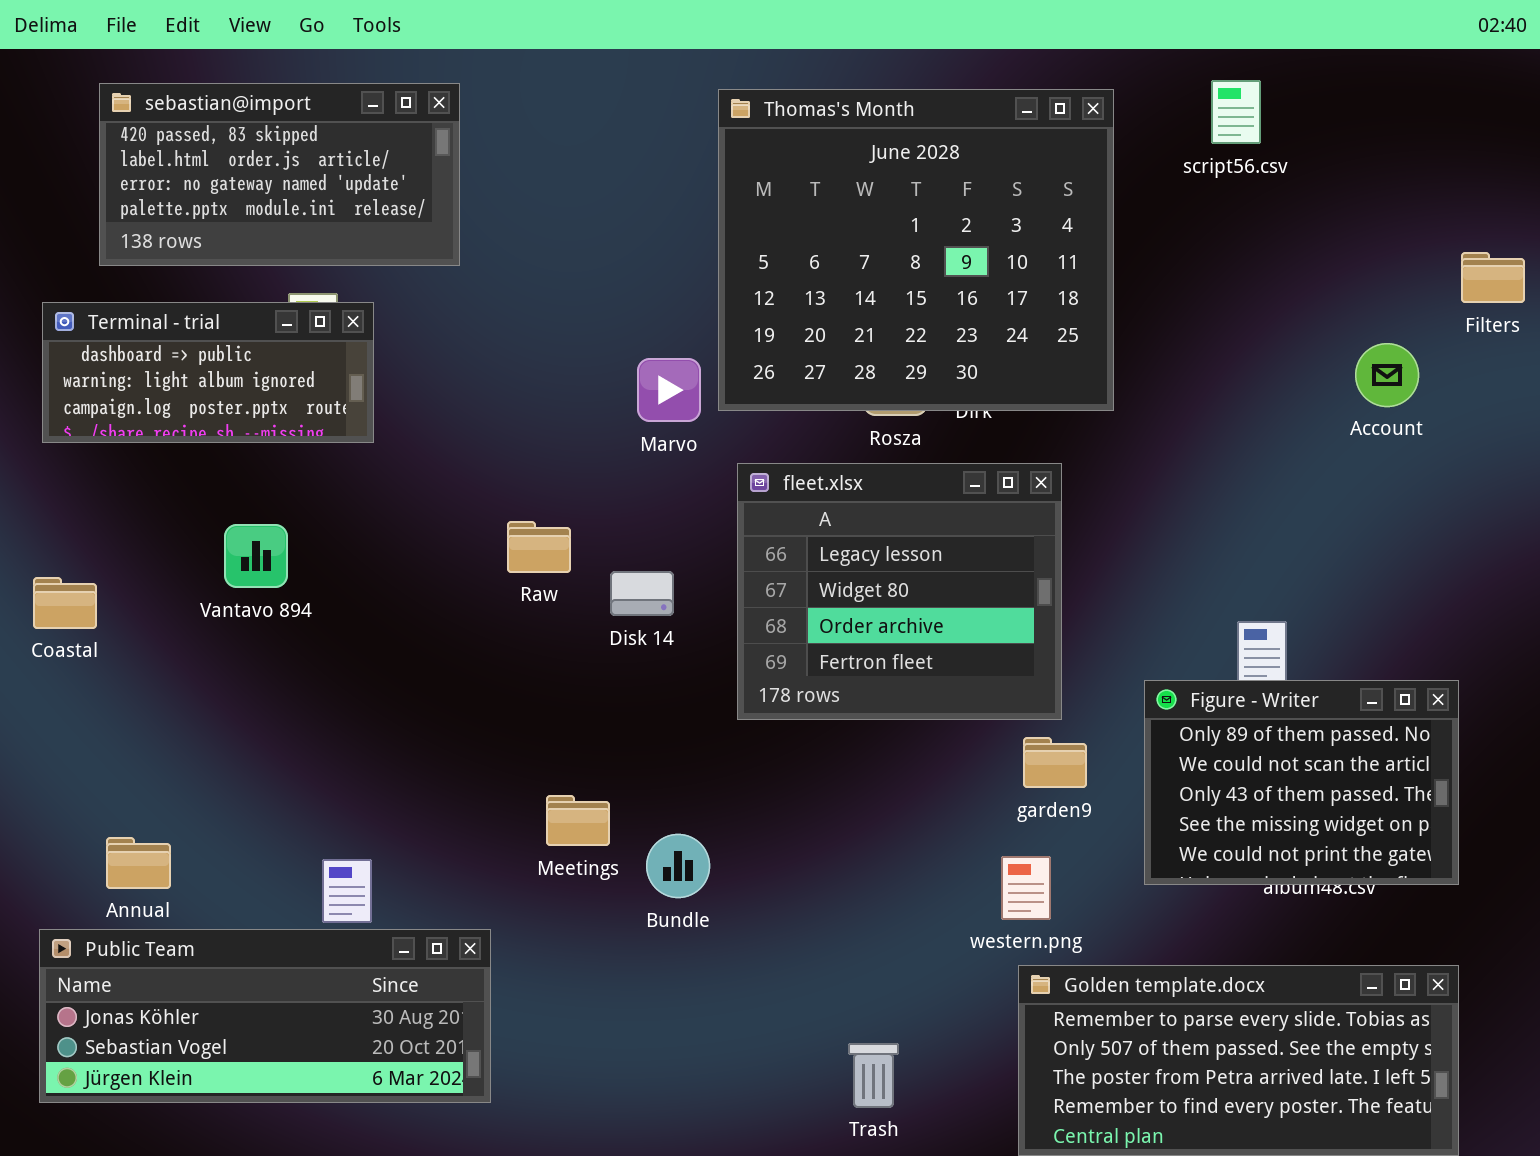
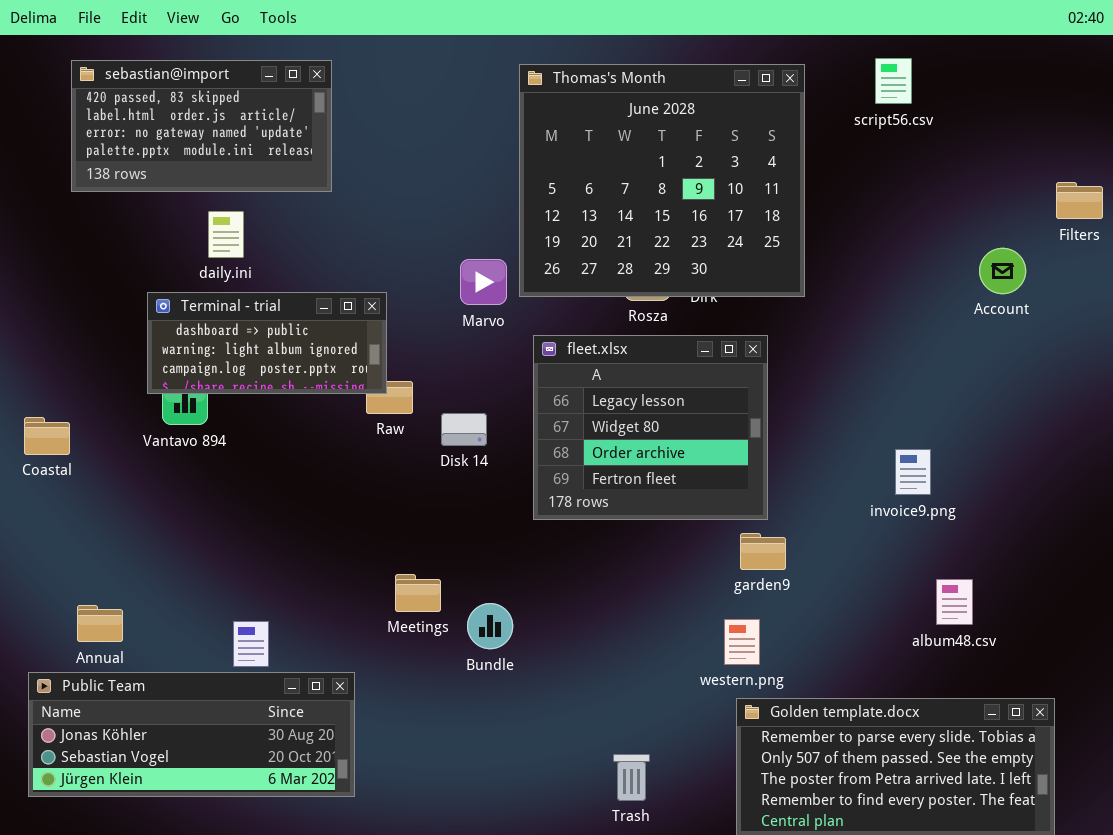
Terminal - trial: [42,302,374,443] -> [147,292,387,394], moved
Figure - Writer: [1144,680,1459,885] -> none, closed

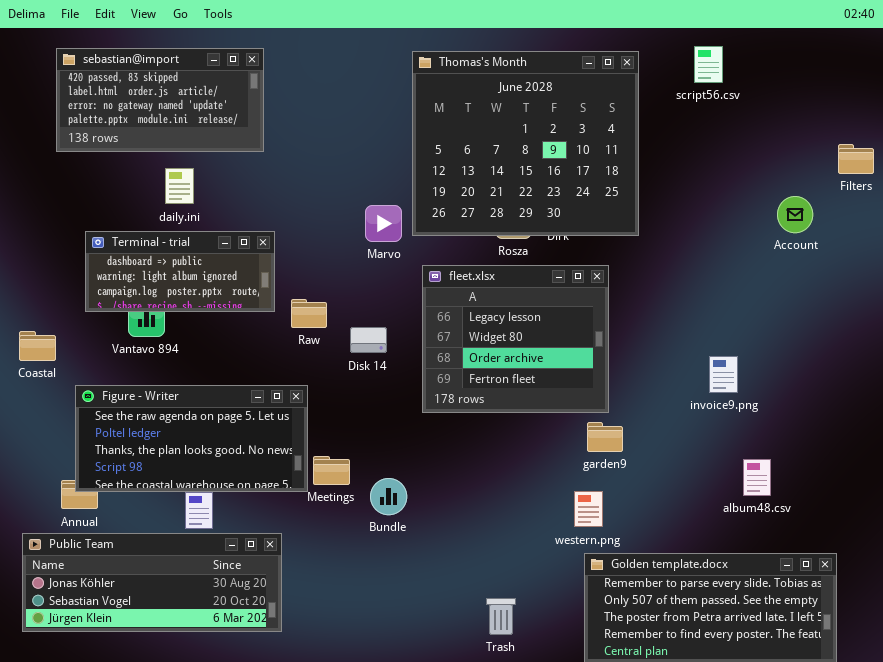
Terminal - trial: [147,292,387,394] -> [85,231,275,312], moved
Figure - Writer: none -> [75,385,308,492], opened

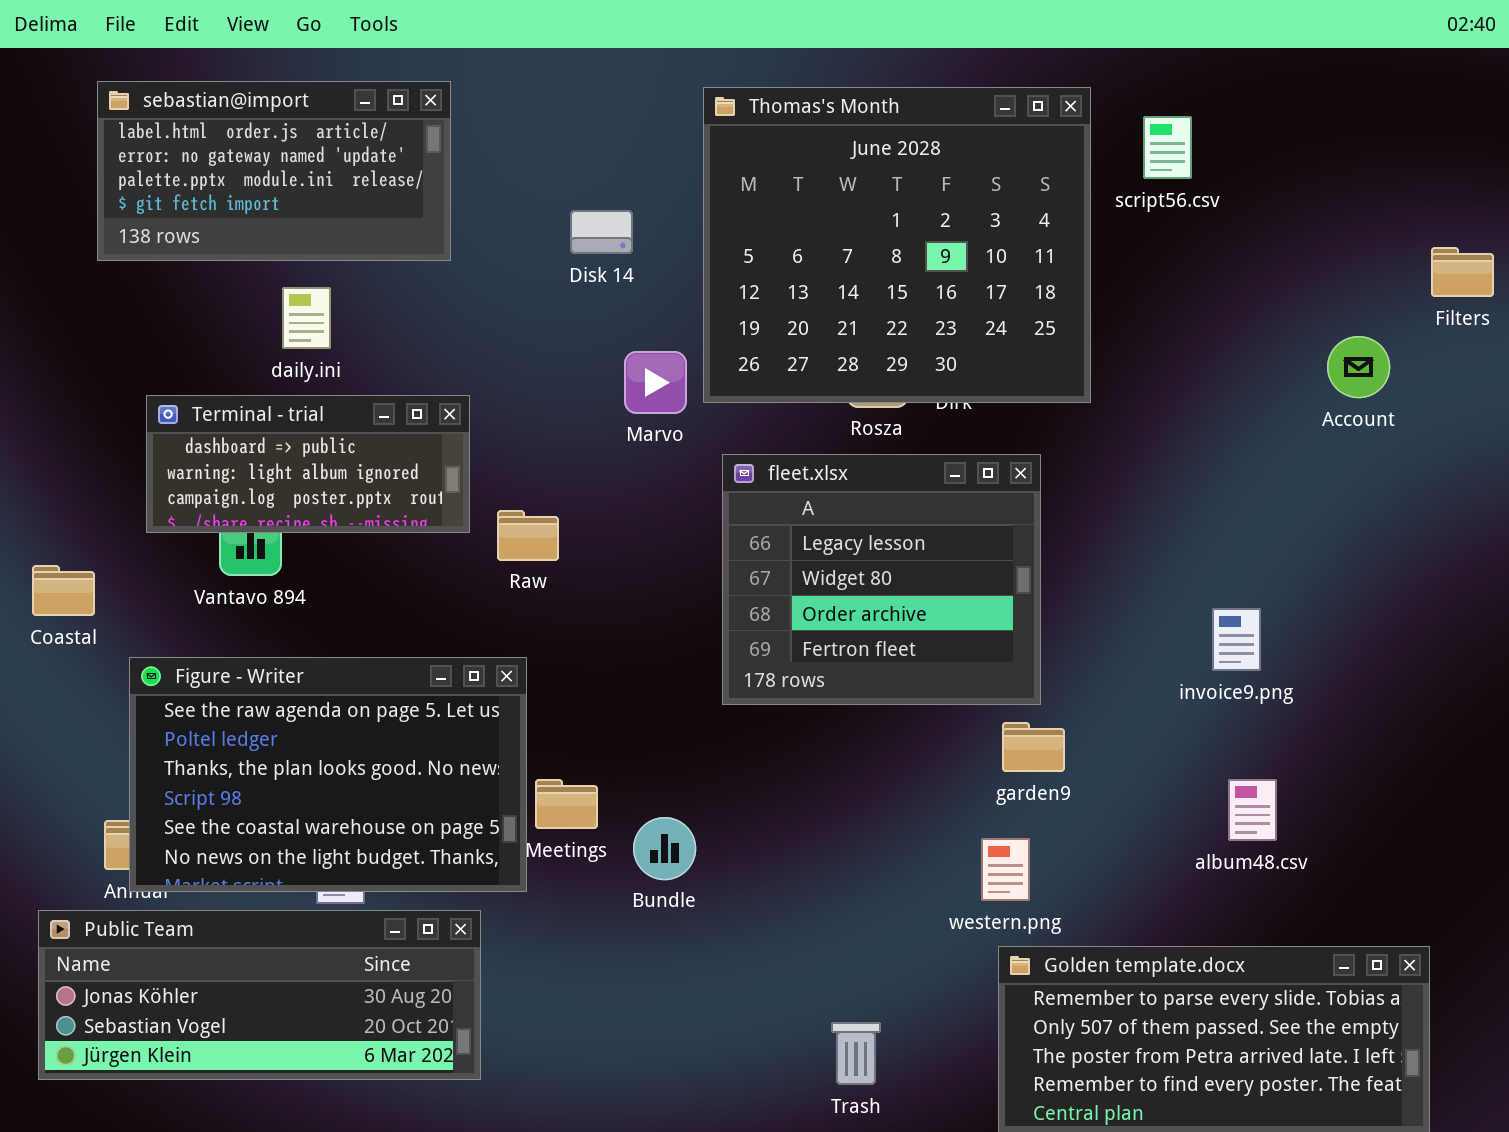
script56.csv: [694,46,723,83] -> [1143,116,1192,179], moved
sebastian@import: [56,48,264,152] -> [97,81,451,261], scrolled down 1 row
Disk 14: [350,327,387,353] -> [570,210,633,254], moved
Figure - Writer: [75,385,308,492] -> [129,657,527,892], resized
album48.csv: [743,459,771,496] -> [1228,779,1277,841], moved

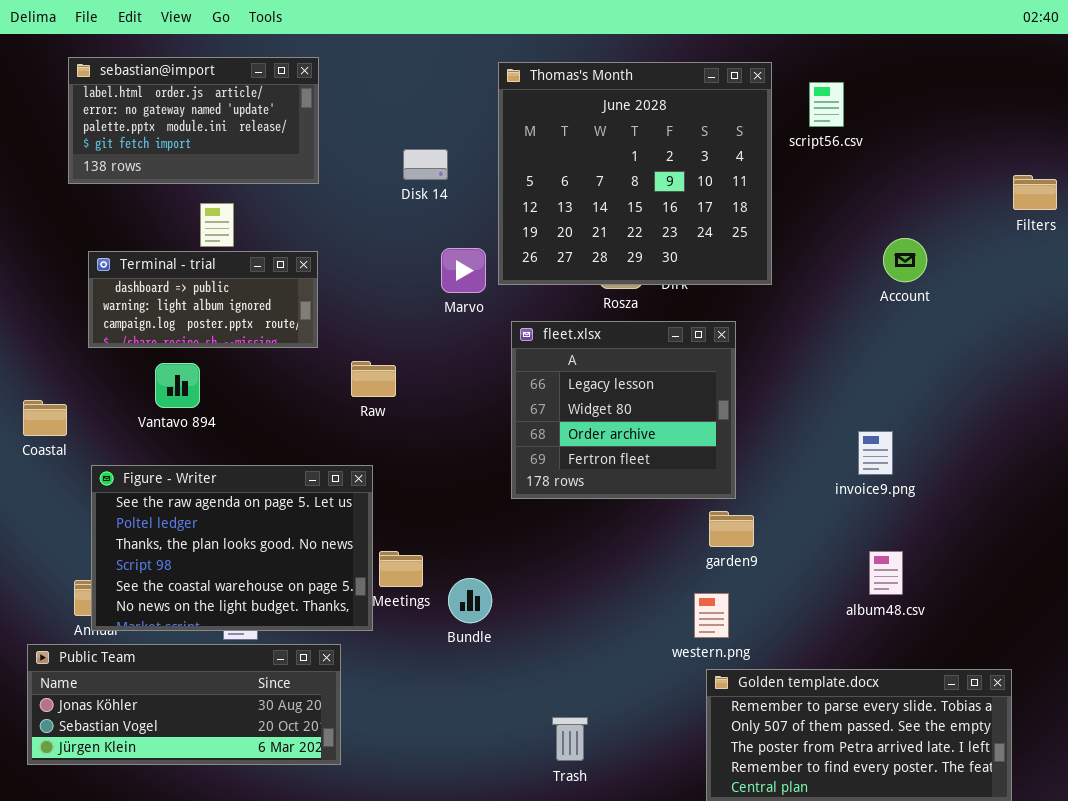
Account: [1327,336,1390,398] -> [883,238,927,282], moved
Terminal - trial: [146,395,470,533] -> [88,251,318,348], moved
Trash: [831,1022,881,1085] -> [552,717,588,761], moved

